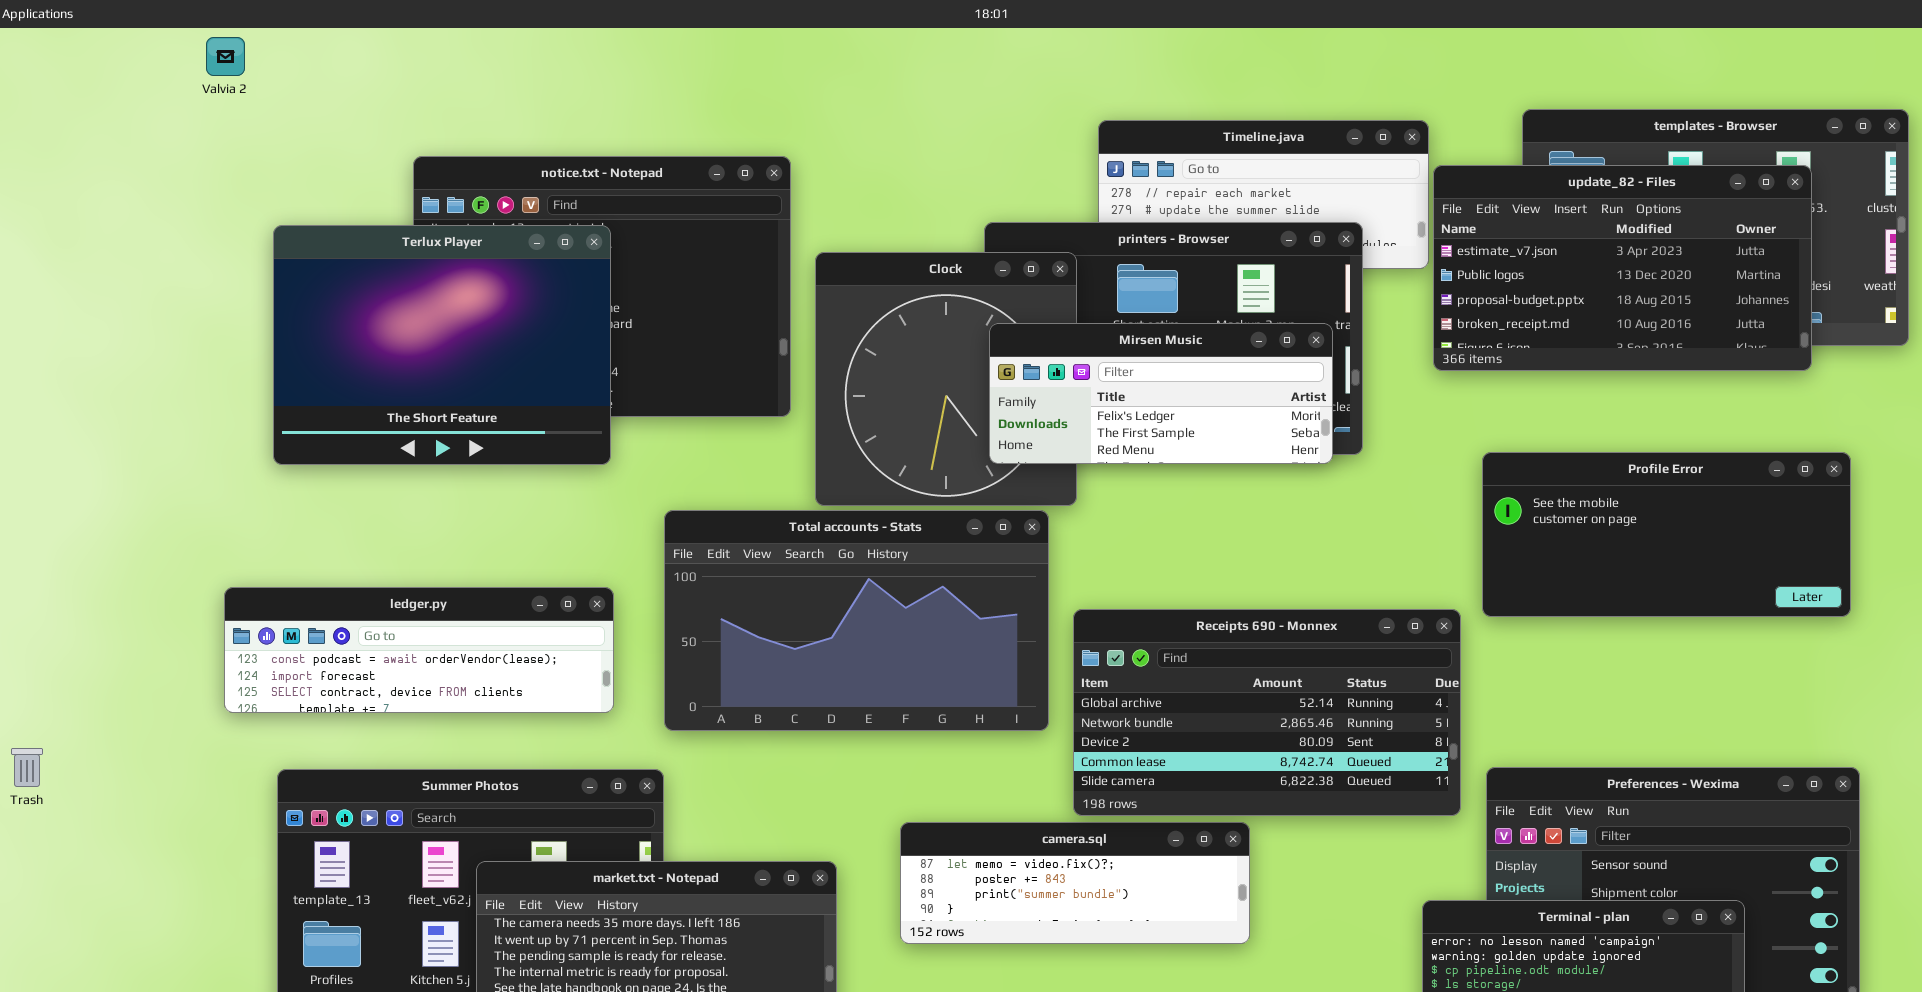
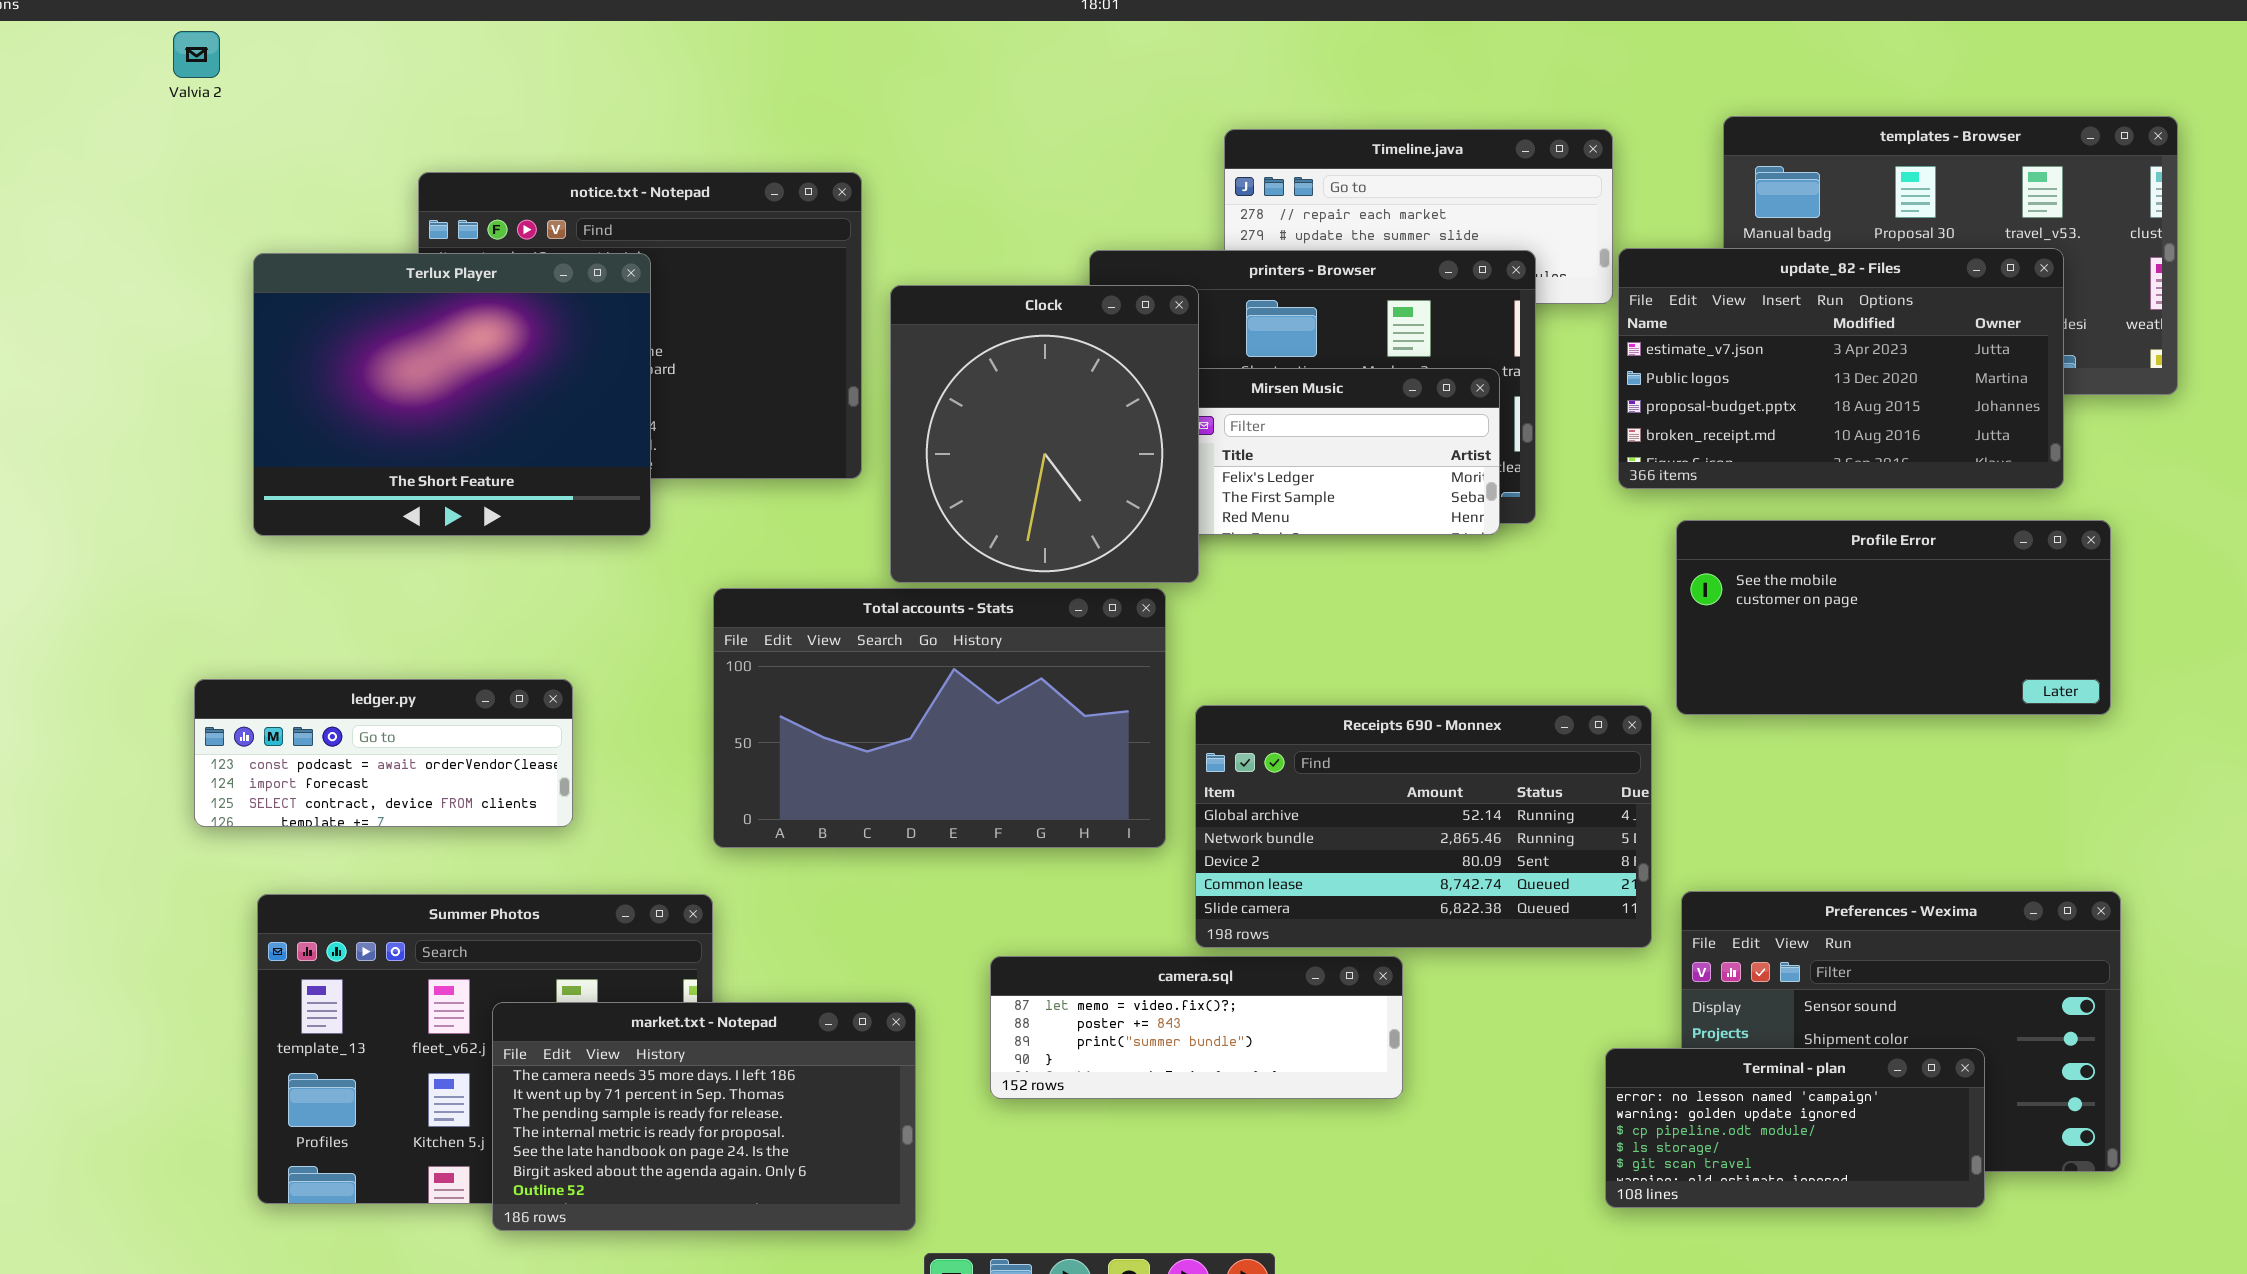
update_82 - Files: [1433,165,1812,371] -> [1618,248,2064,489], moved
Clock: [815,252,1077,506] -> [890,285,1199,583], raised
ledger.py: [224,587,614,713] -> [194,679,573,827], resized

